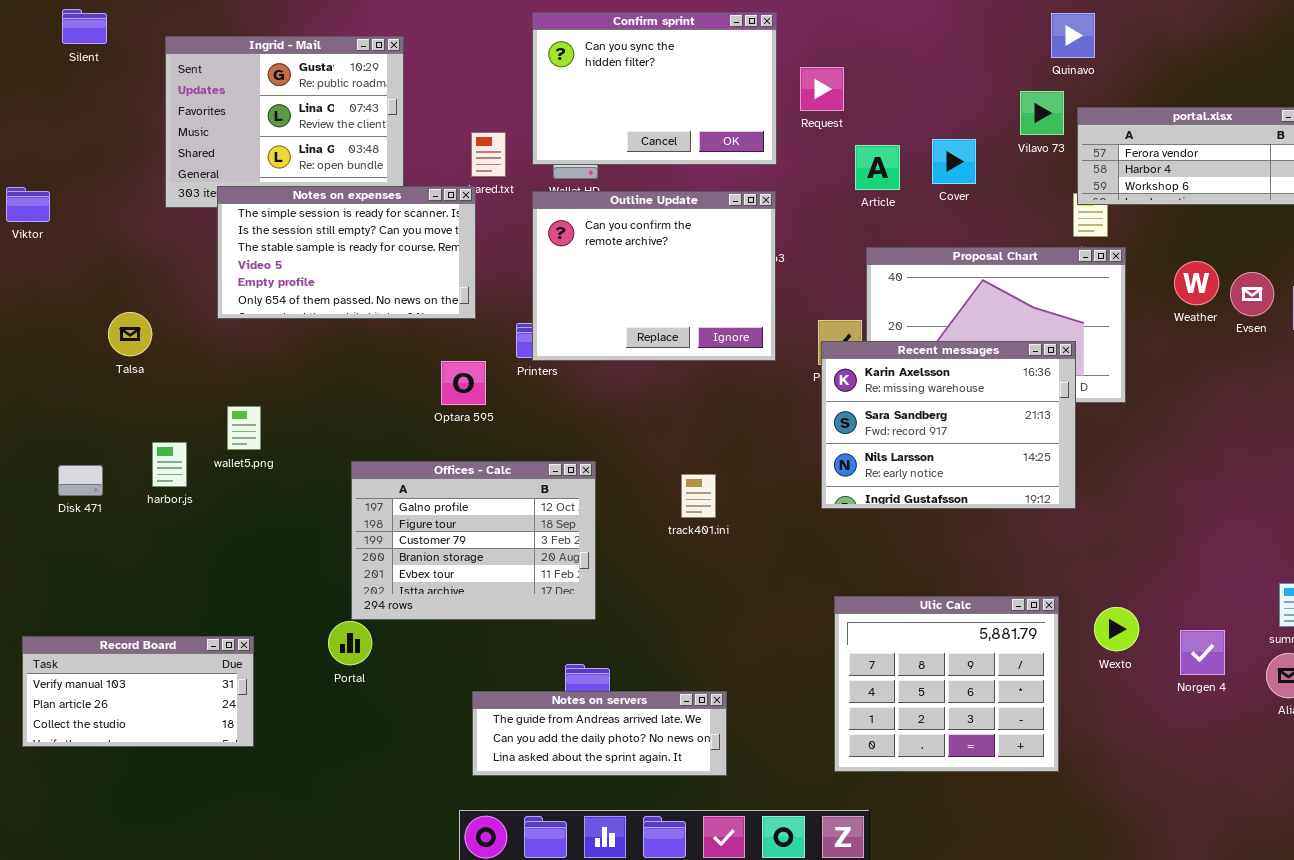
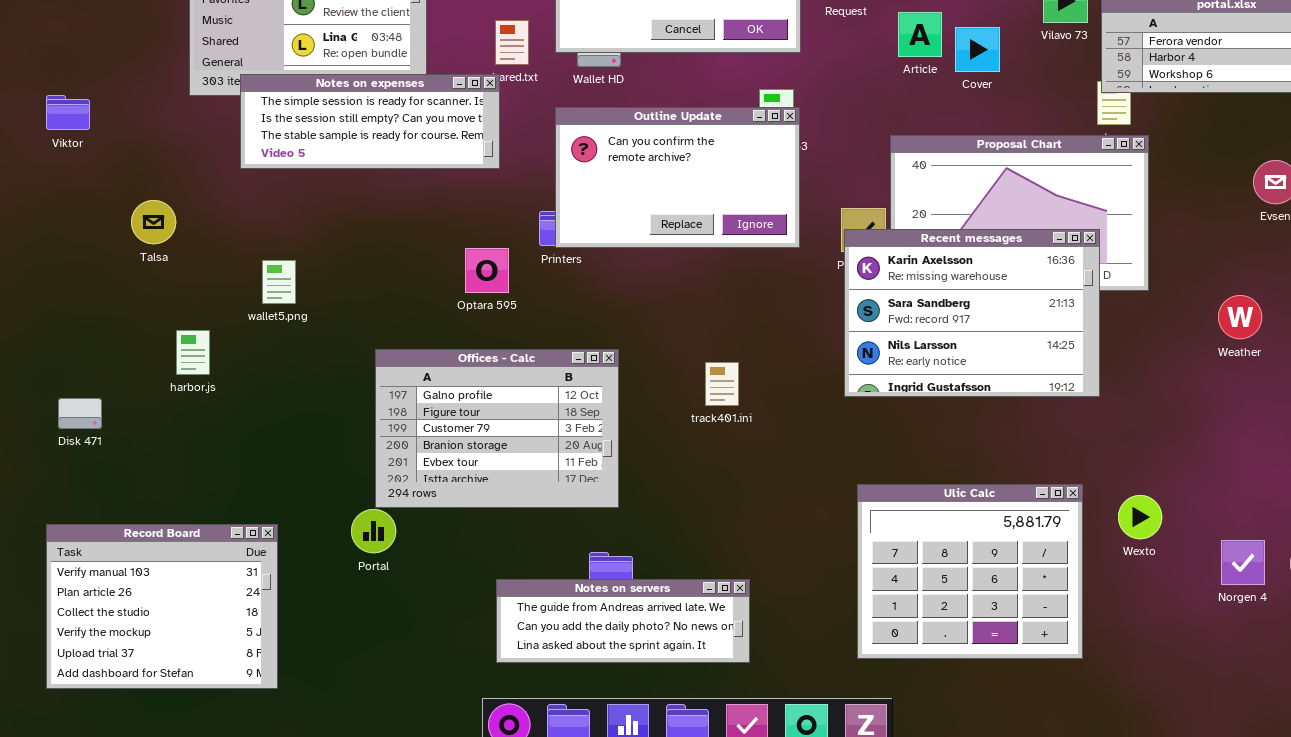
Article: [855,145,900,190] -> [898,12,942,57], moved
Notes on expenses: [217,186,476,319] -> [240,74,500,169], resized
Viktor: [6,187,50,222] -> [46,95,90,130], moved
Outline Update: [532,191,776,361] -> [555,107,800,248], resized
Weather: [1174,261,1219,305] -> [1218,295,1262,339], moved
wallet5.png: [227,406,261,450] -> [262,260,296,304], moved
Disk 471: [58,465,103,496] -> [58,398,102,429], moved
Norgen 4: [1180,630,1225,675] -> [1221,540,1265,585], moved
Record Board: [22,636,254,747] -> [46,524,278,689], resized

